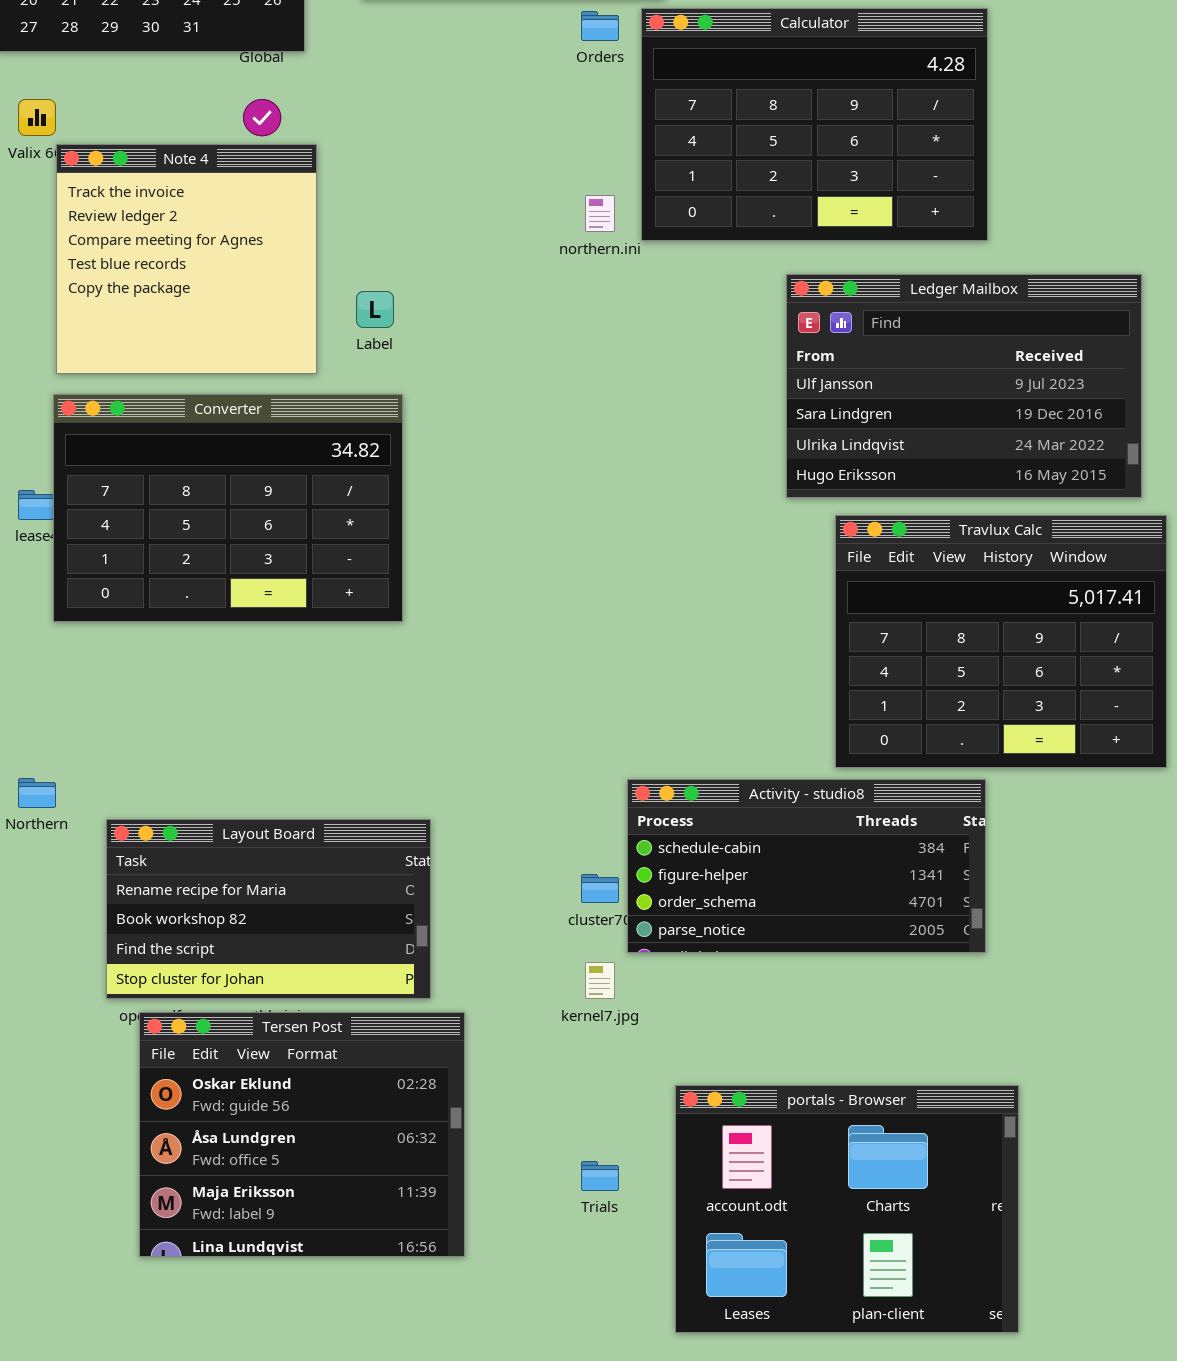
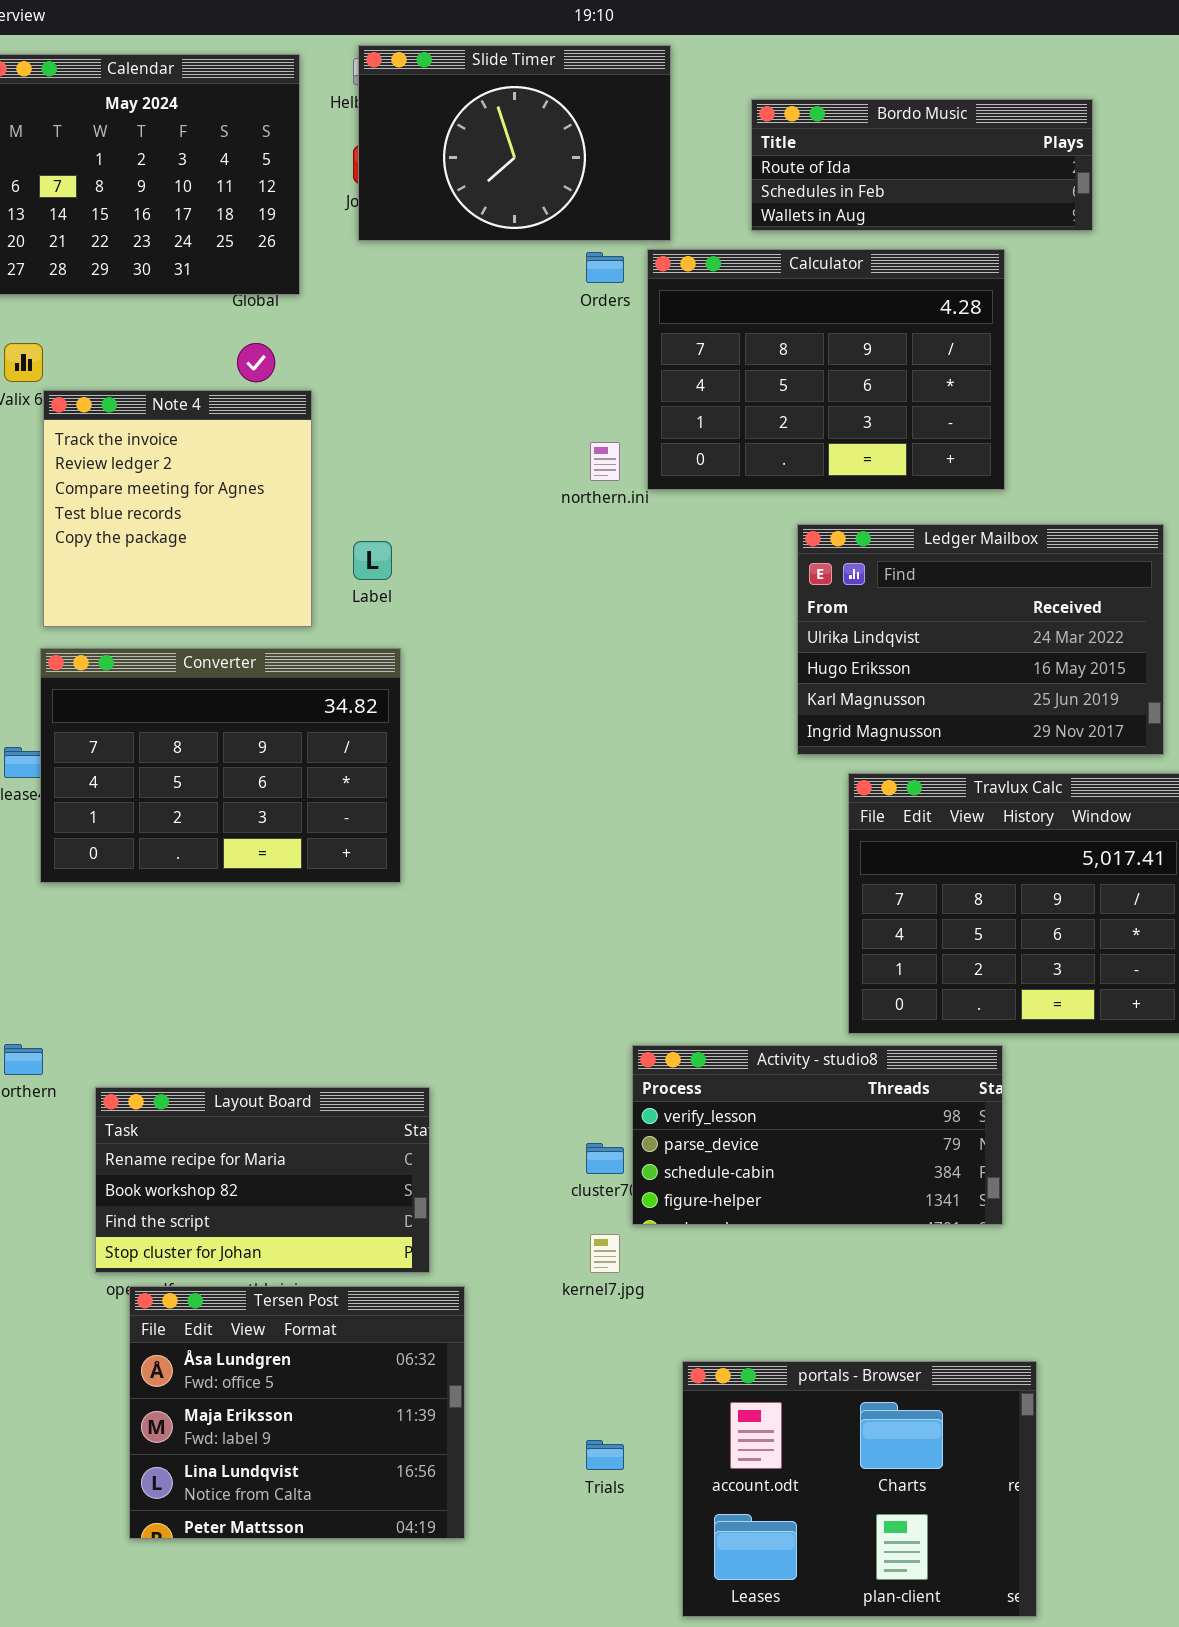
Ledger Mailbox: [786,274,1142,498] -> [797,524,1164,755], scrolled down 2 rows
Activity - studio8: [627,779,986,953] -> [632,1045,1003,1225], scrolled up 2 rows
Tersen Post: [139,1012,465,1257] -> [129,1286,465,1539], scrolled down 1 row

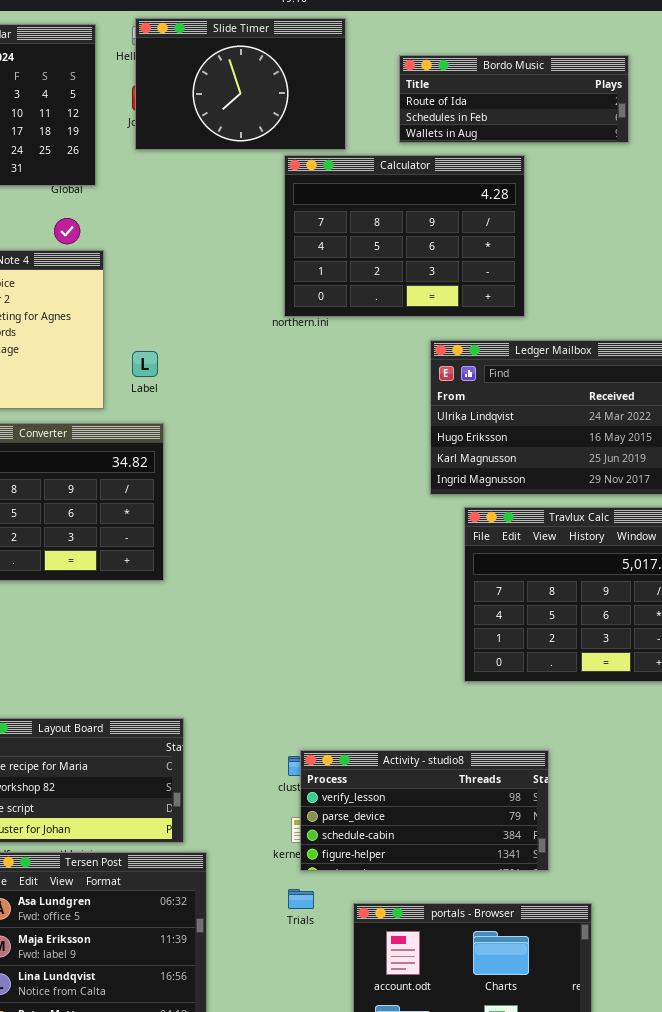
Calculator: [647,249,1005,490] -> [284,155,525,317], moved
Activity - studio8: [632,1045,1003,1225] -> [300,750,549,871], moved
Trials: [586,1440,624,1470] -> [288,889,314,909], moved

